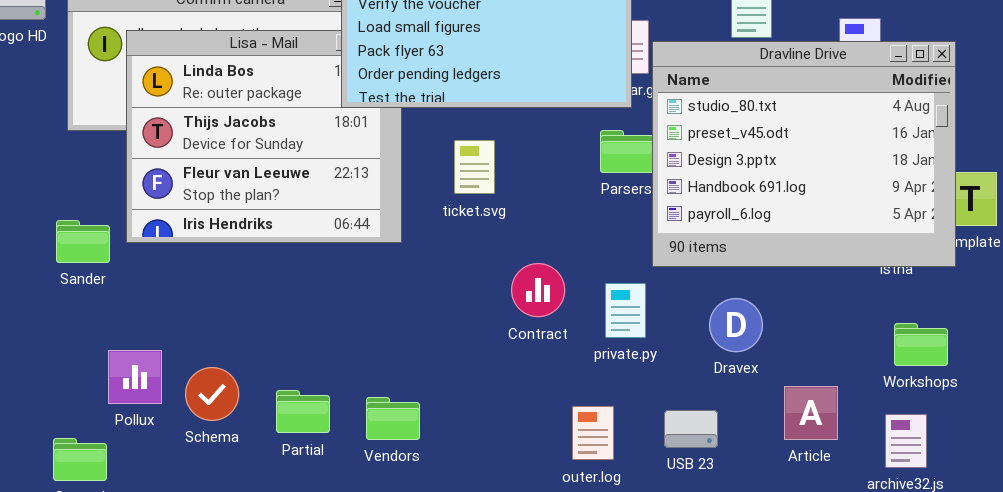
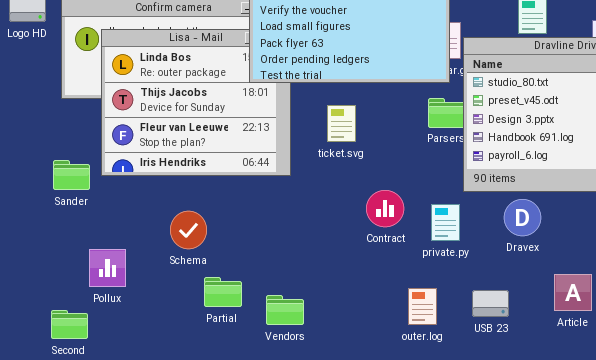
Dravex: [709,298,763,352] -> [504,199,541,236], moved
Schema: [185,367,239,421] -> [170,211,207,249], moved
Vendors: [366,397,420,440] -> [266,295,304,325], moved

